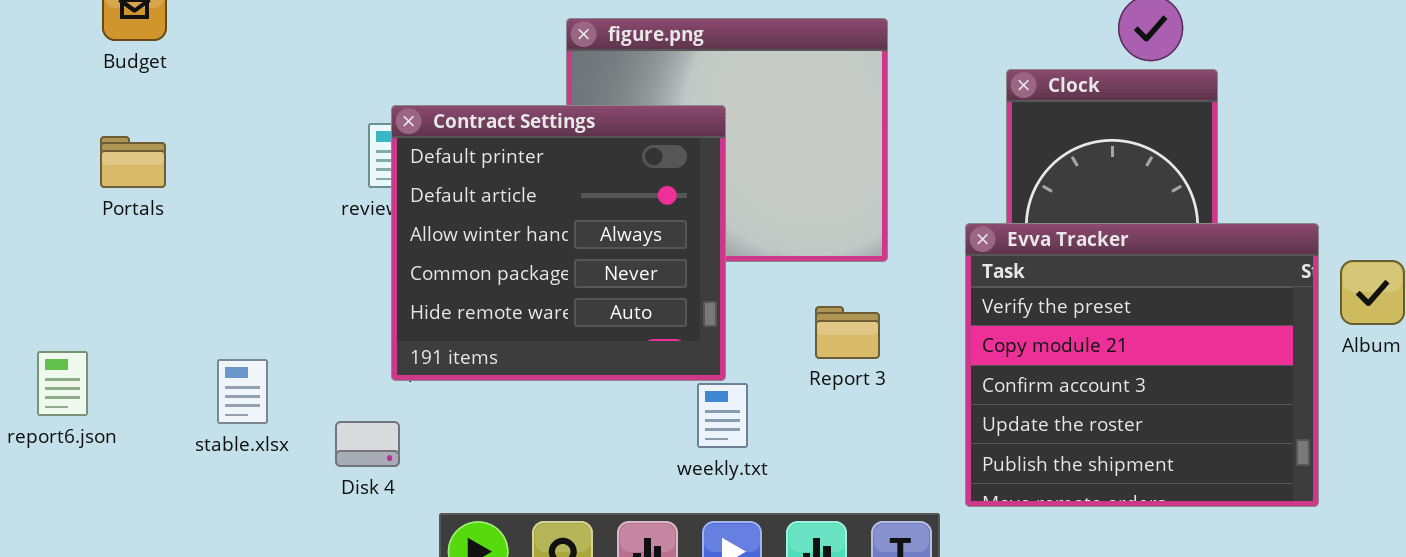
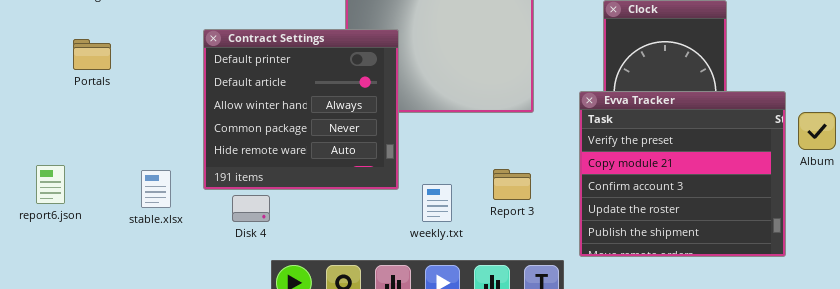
Contract Settings: [391,105,726,381] -> [203,29,399,190], moved
Report 3: [815,306,880,359] -> [493,169,531,200], moved
Disk 4: [335,421,400,467] -> [232,195,270,222], moved

